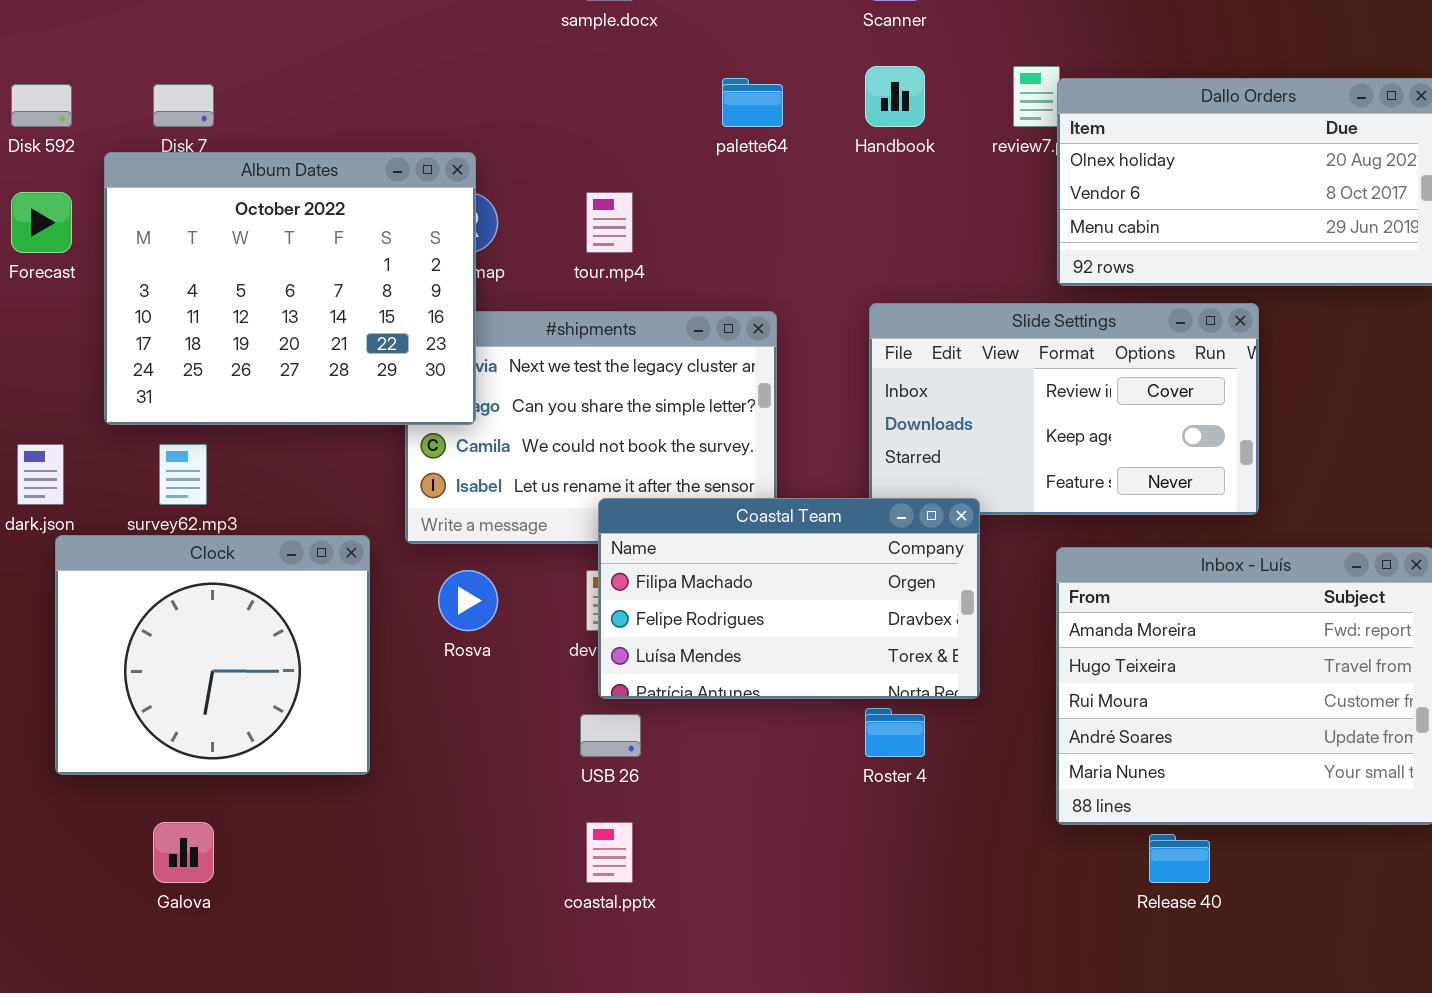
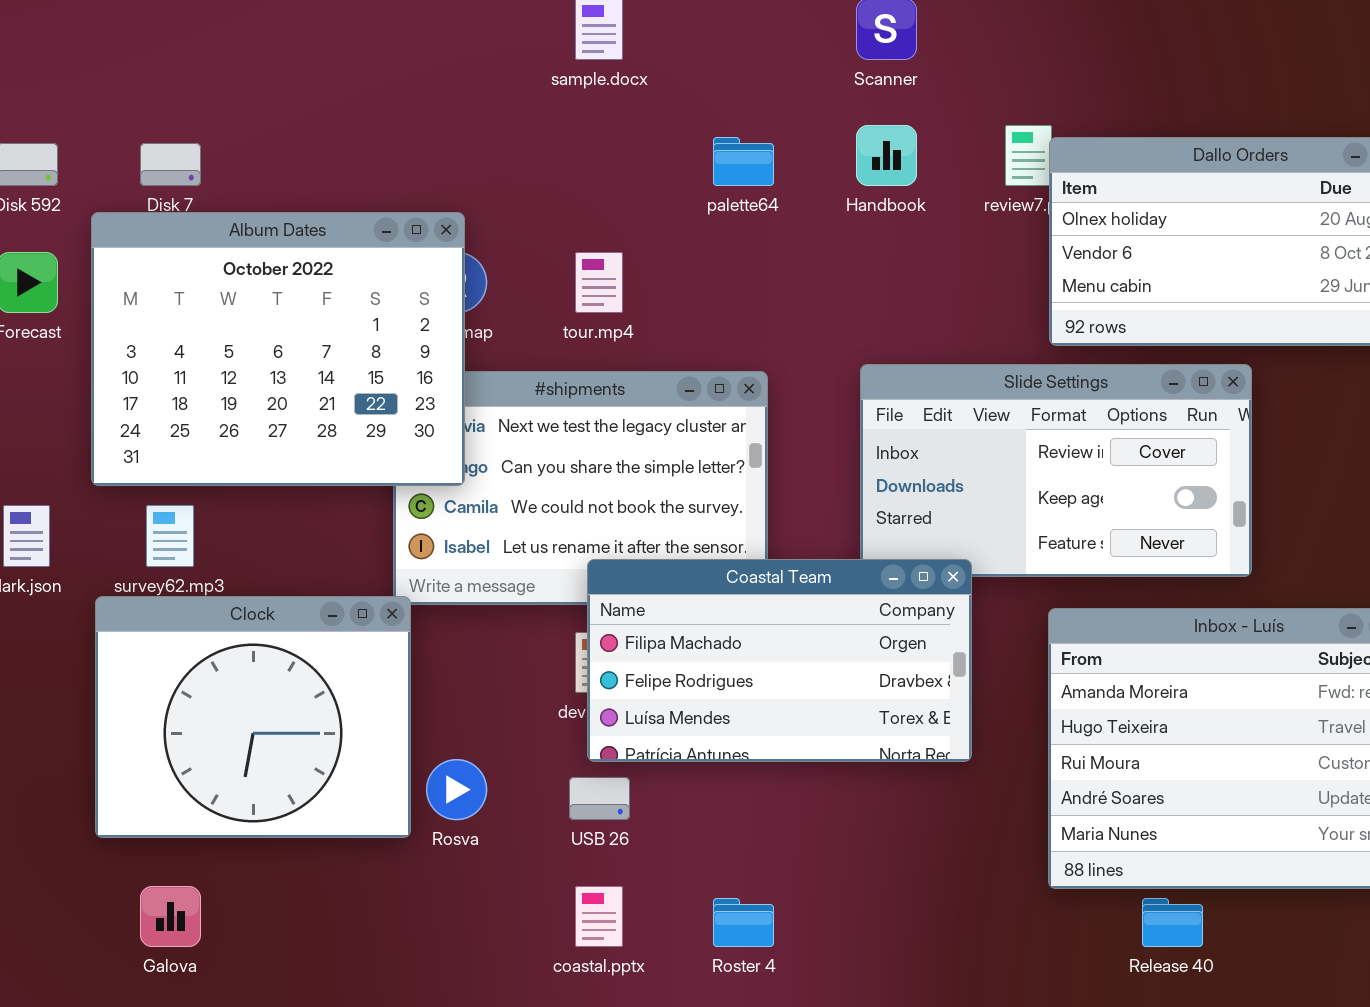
Clock: [55,535,370,775] -> [95,596,411,838], moved
Rosva: [438,570,498,631] -> [426,759,487,820], moved
Roster 4: [865,708,925,757] -> [713,898,774,947], moved

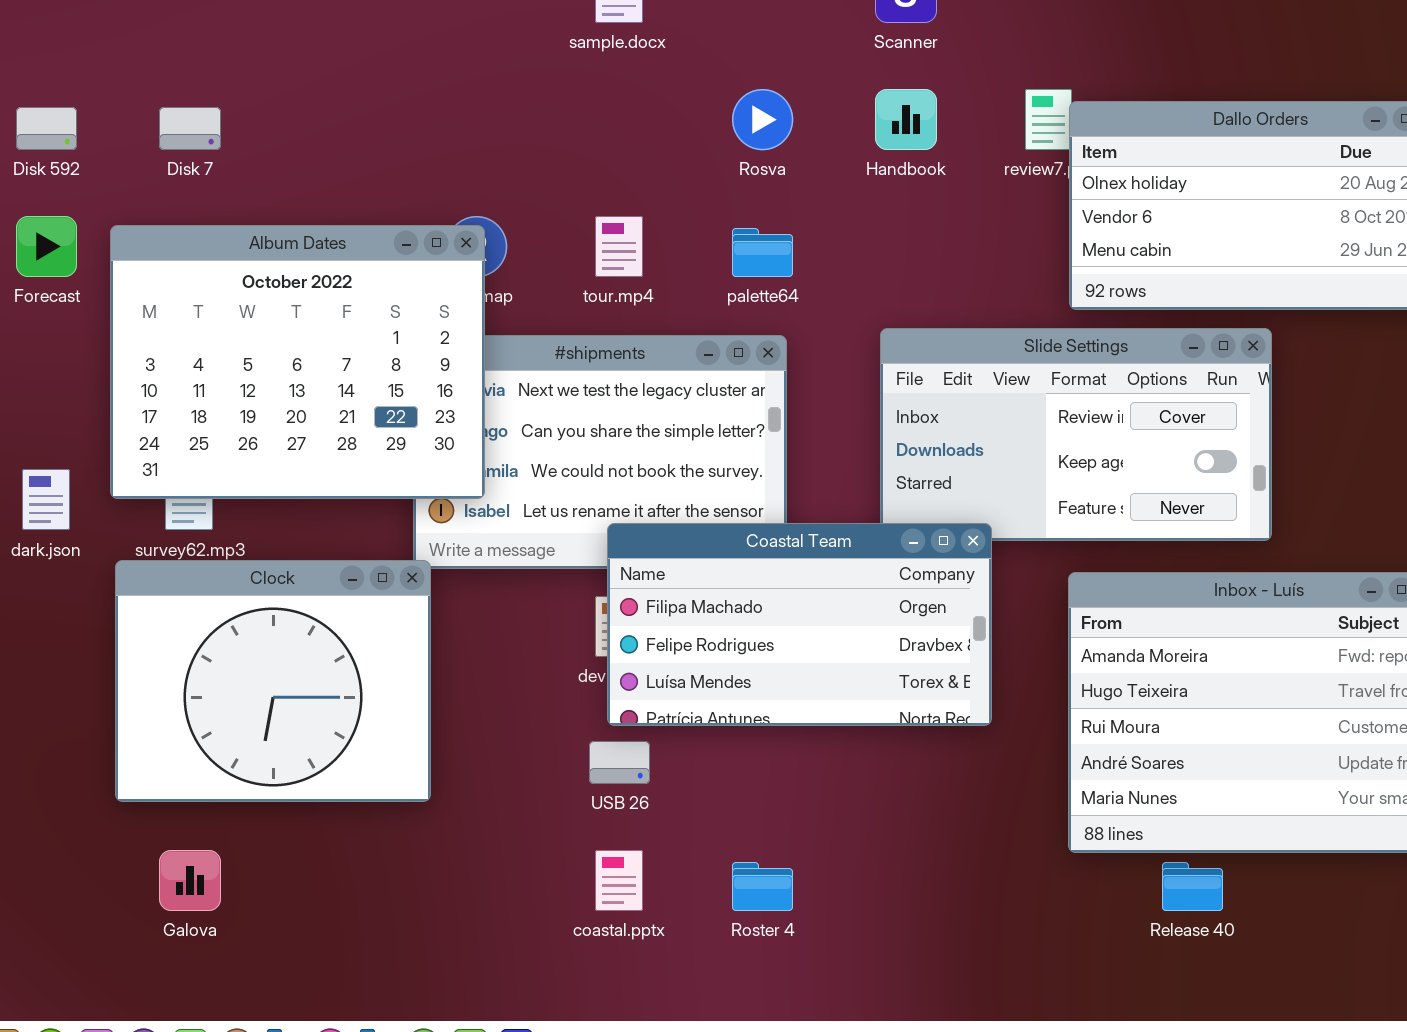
palette64: [713,137,774,186] -> [732,228,793,277], moved
Album Dates: [91,212,465,486] -> [110,225,485,499], moved
Rosva: [426,759,487,820] -> [732,89,793,150], moved

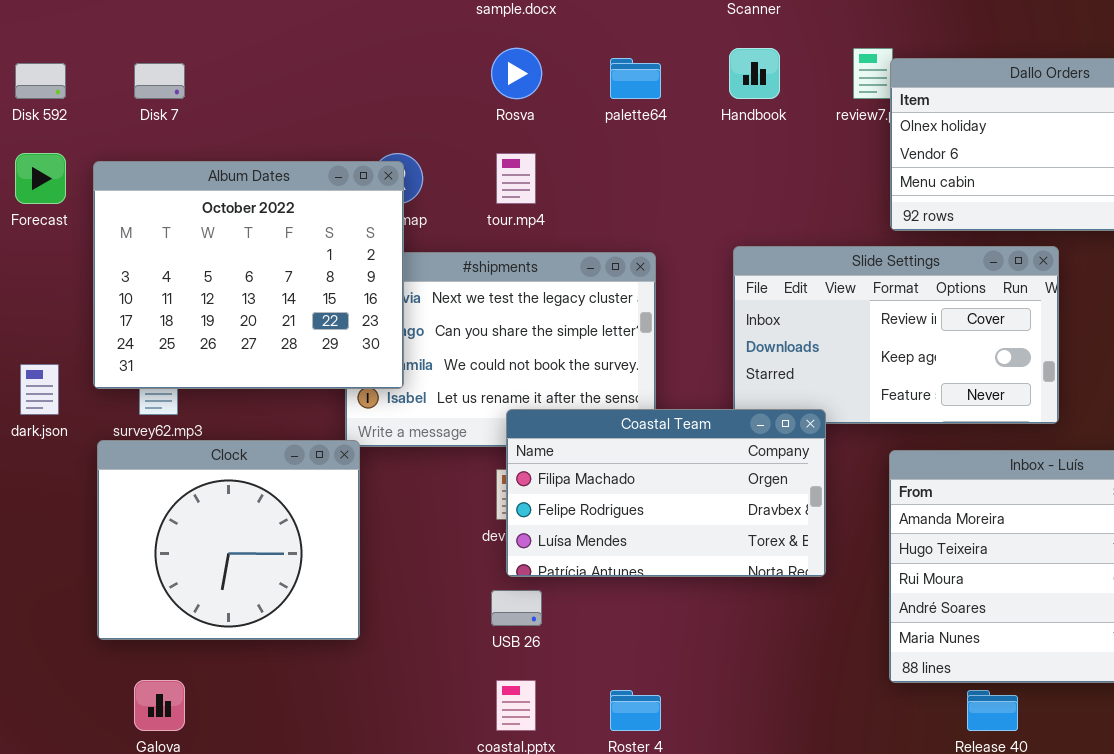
Rosva: [732,89,793,150] -> [491,48,542,99], moved
palette64: [732,228,793,277] -> [610,58,661,99], moved

